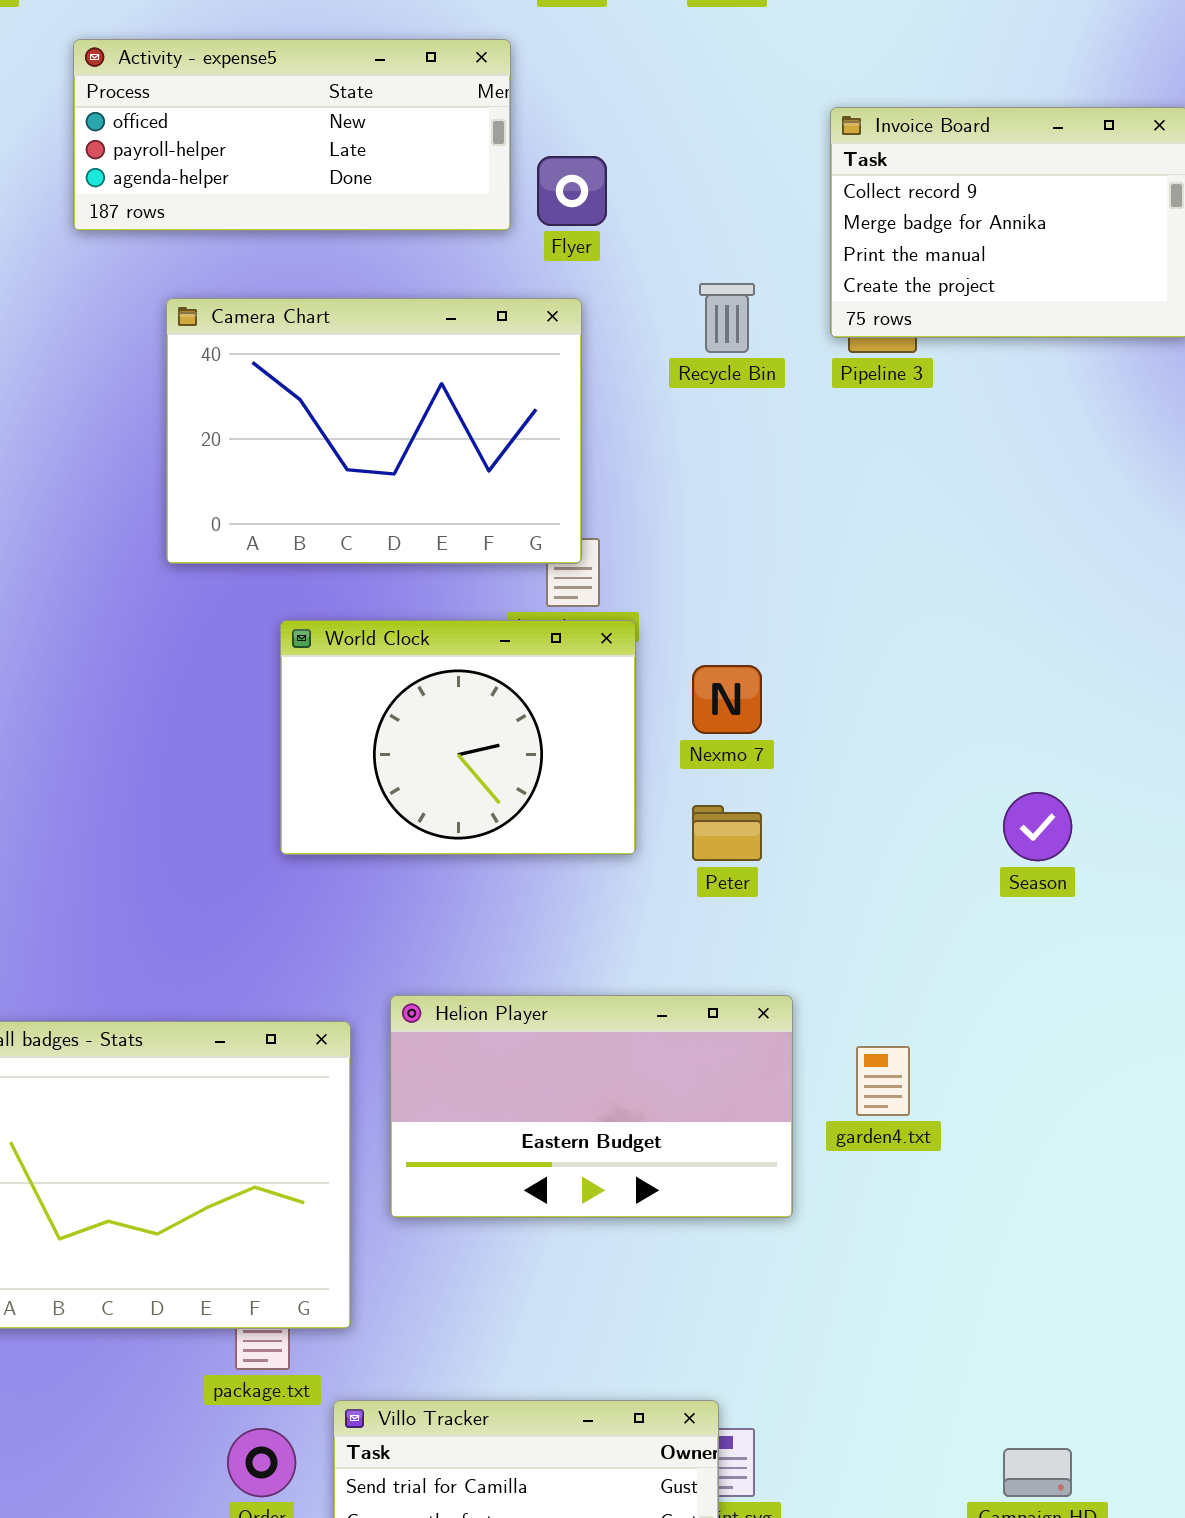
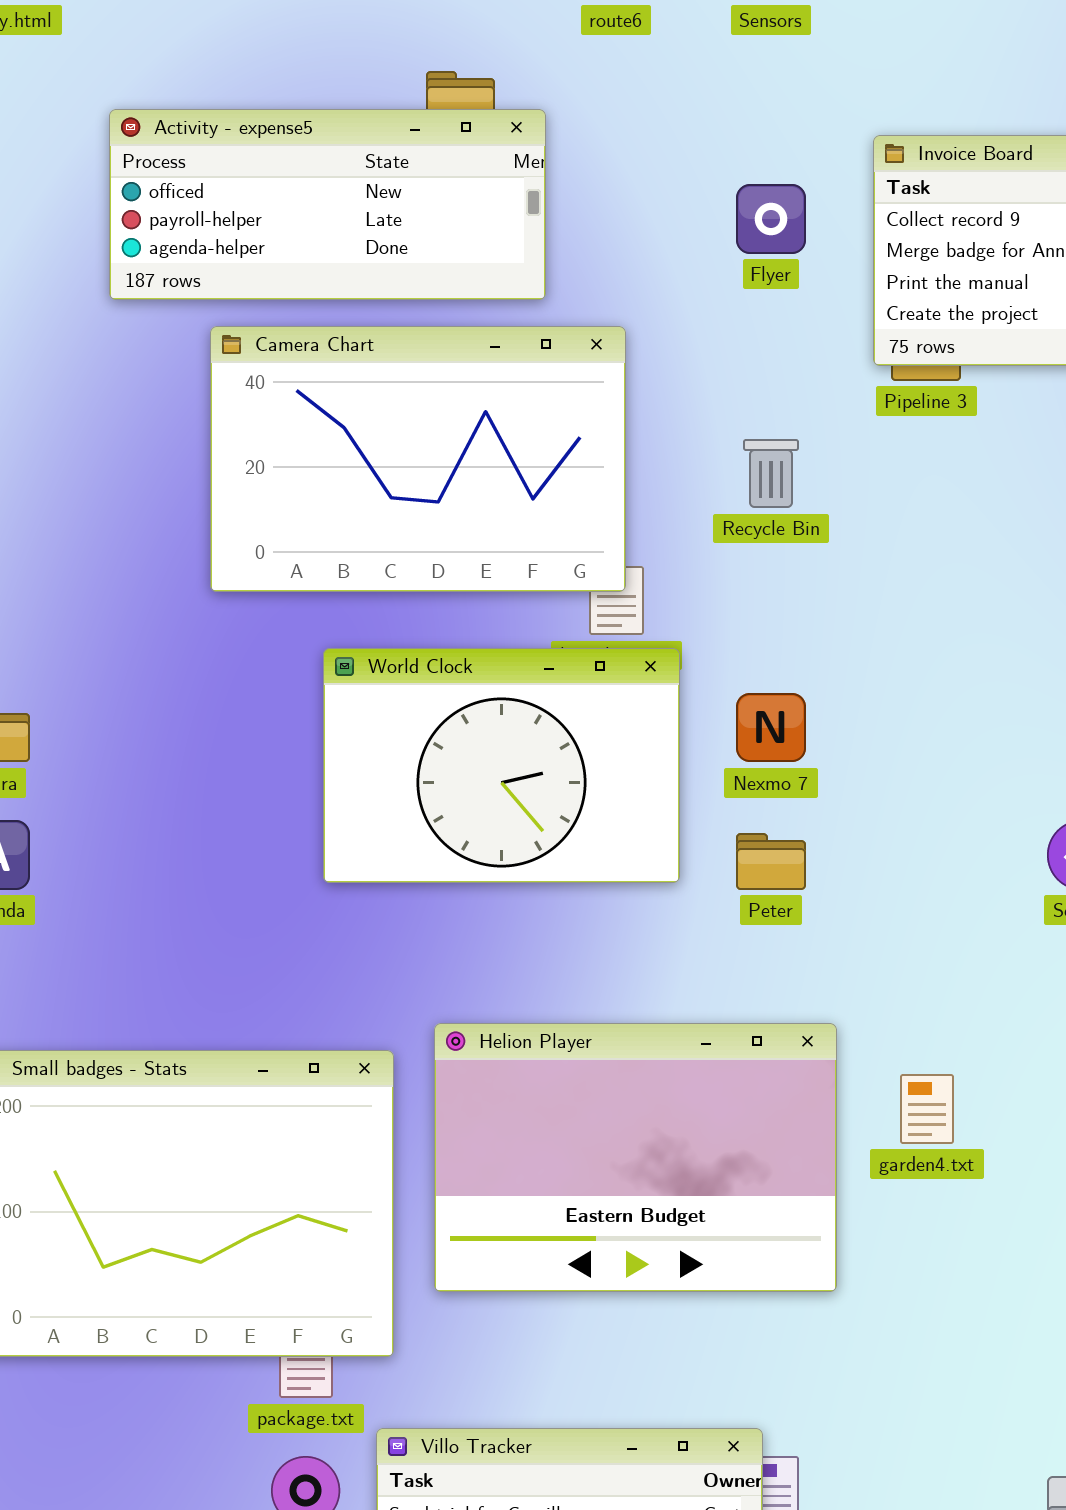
Activity - expense5: [73,39,511,231] -> [109,109,546,300], moved
Flyer: [537,156,607,226] -> [736,184,806,254], moved
Recycle Bin: [699,283,755,353] -> [743,439,799,508], moved
Helion Player: [390,995,793,1218] -> [434,1023,837,1292], resized

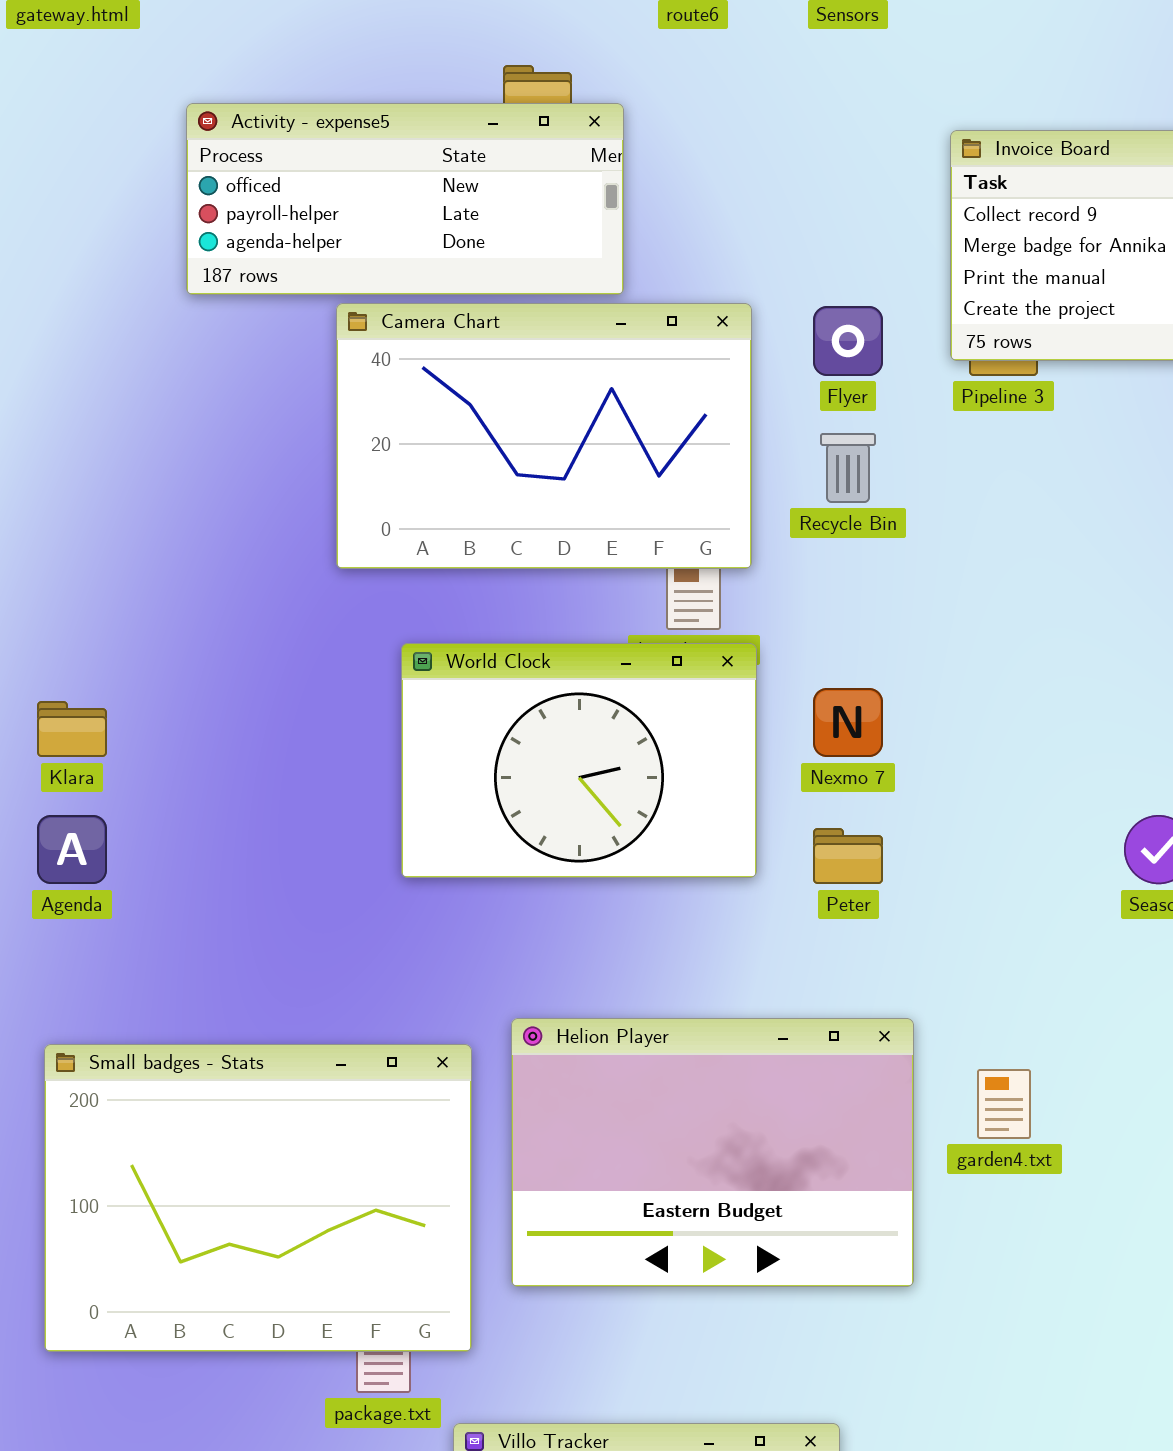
Flyer: [736,184,806,254] -> [813,306,883,376], moved
Camera Chart: [210,326,626,592] -> [336,303,752,569], moved

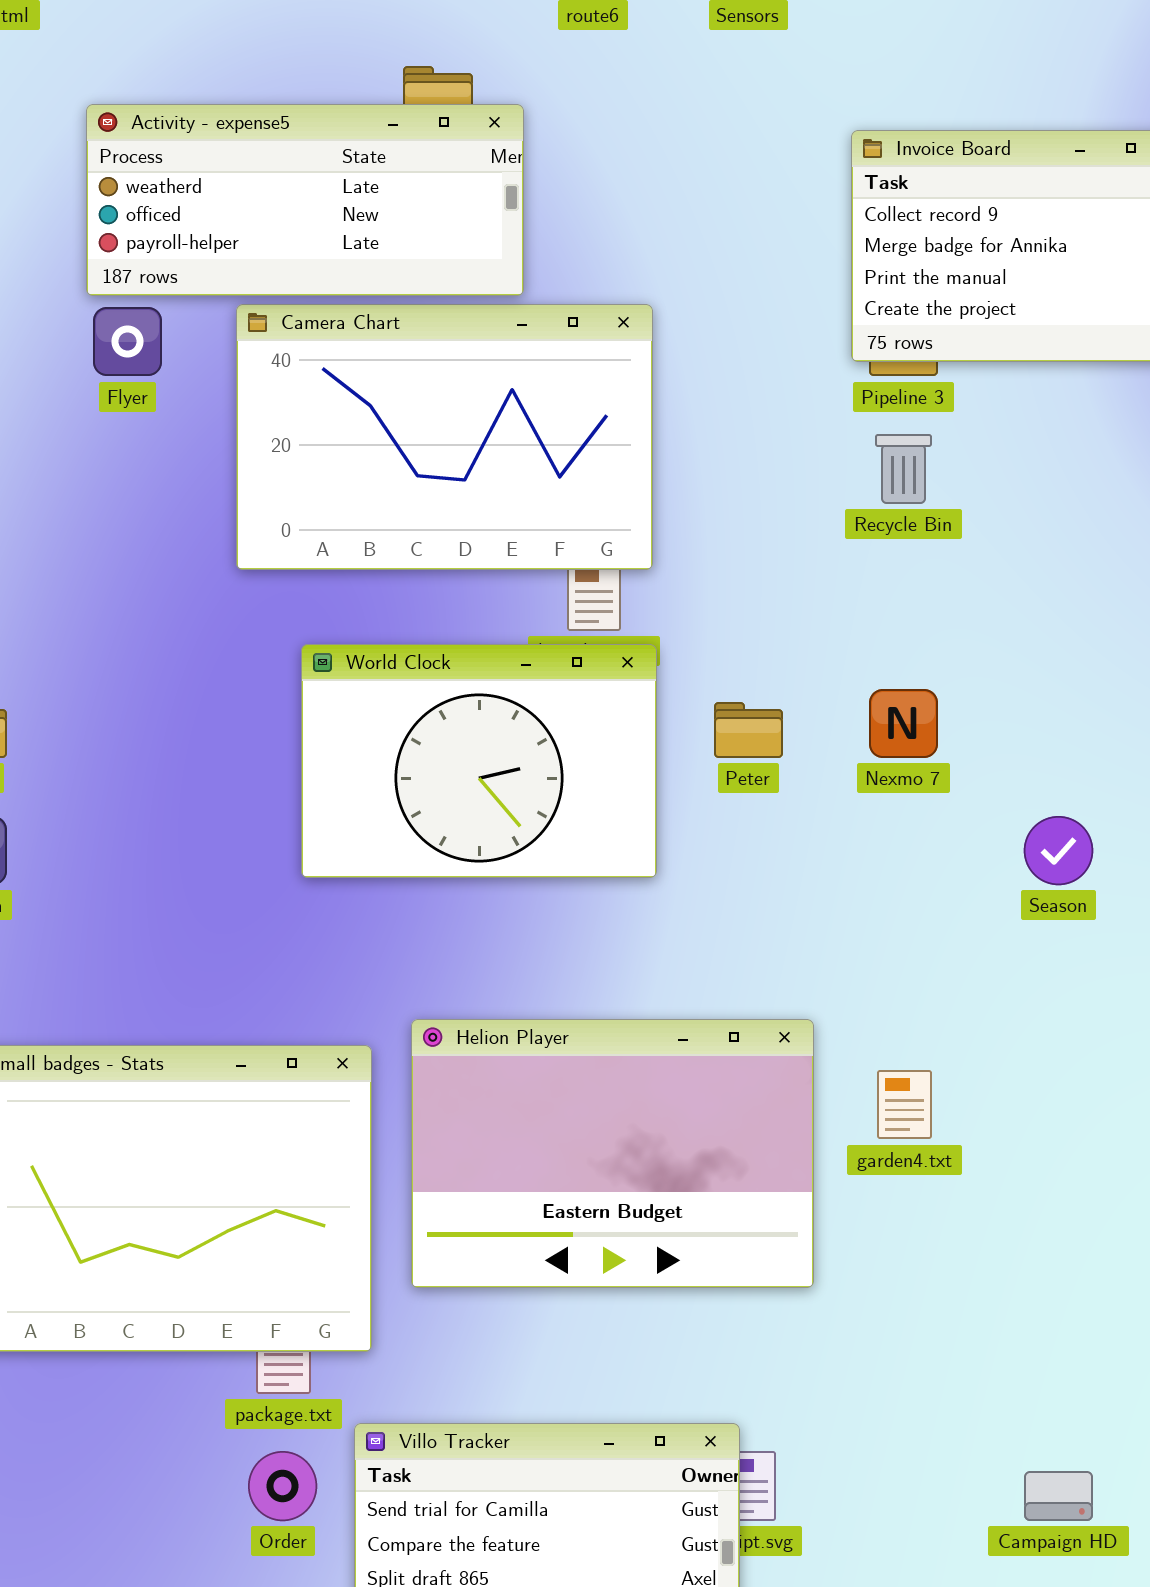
Activity - expense5: [186,103,624,295] -> [86,104,524,296], scrolled up 1 row
Flyer: [813,306,883,376] -> [93,307,162,376], moved
Recycle Bin: [820,433,876,503] -> [875,434,932,504], moved
Nexmo 7: [813,688,883,757] -> [869,689,938,758], moved
Peter: [813,828,883,884] -> [714,702,783,758], moved

